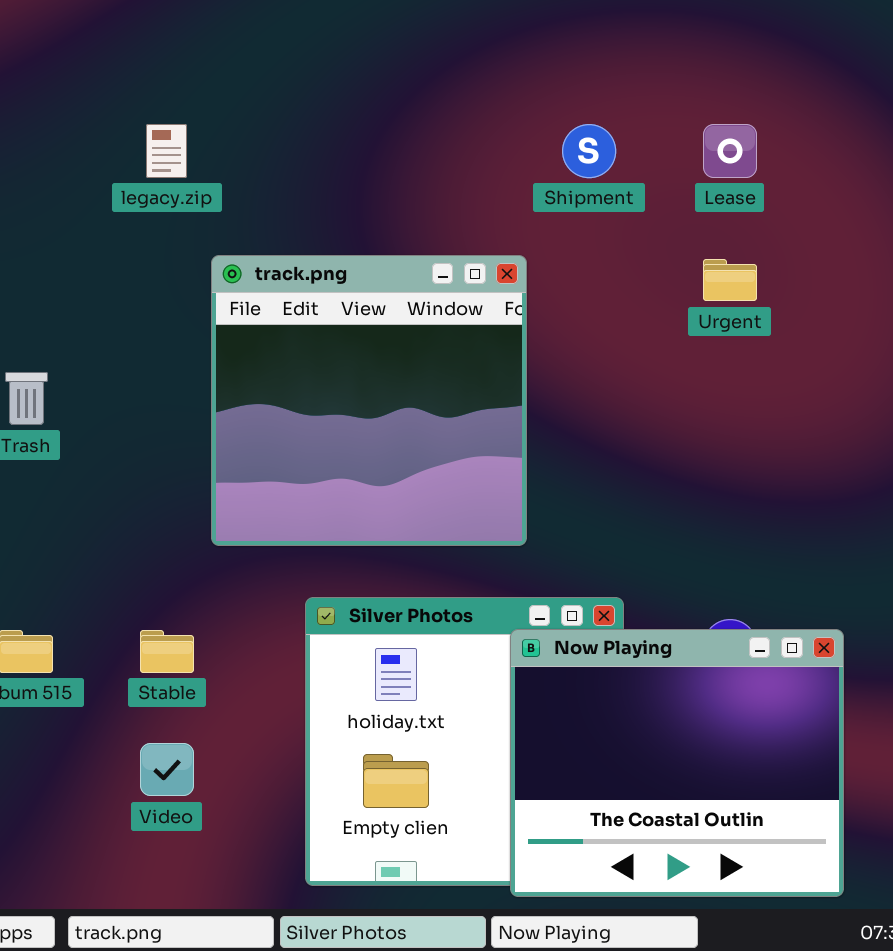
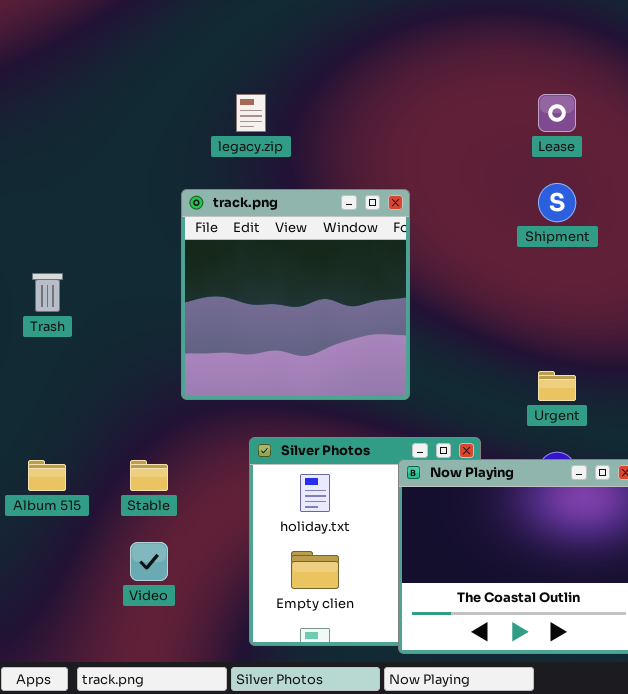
legacy.zip: [146,124,187,178] -> [236,94,266,132], moved
Shipment: [562,124,616,178] -> [538,183,576,222], moved
Urgent: [703,259,757,301] -> [538,371,576,401], moved

